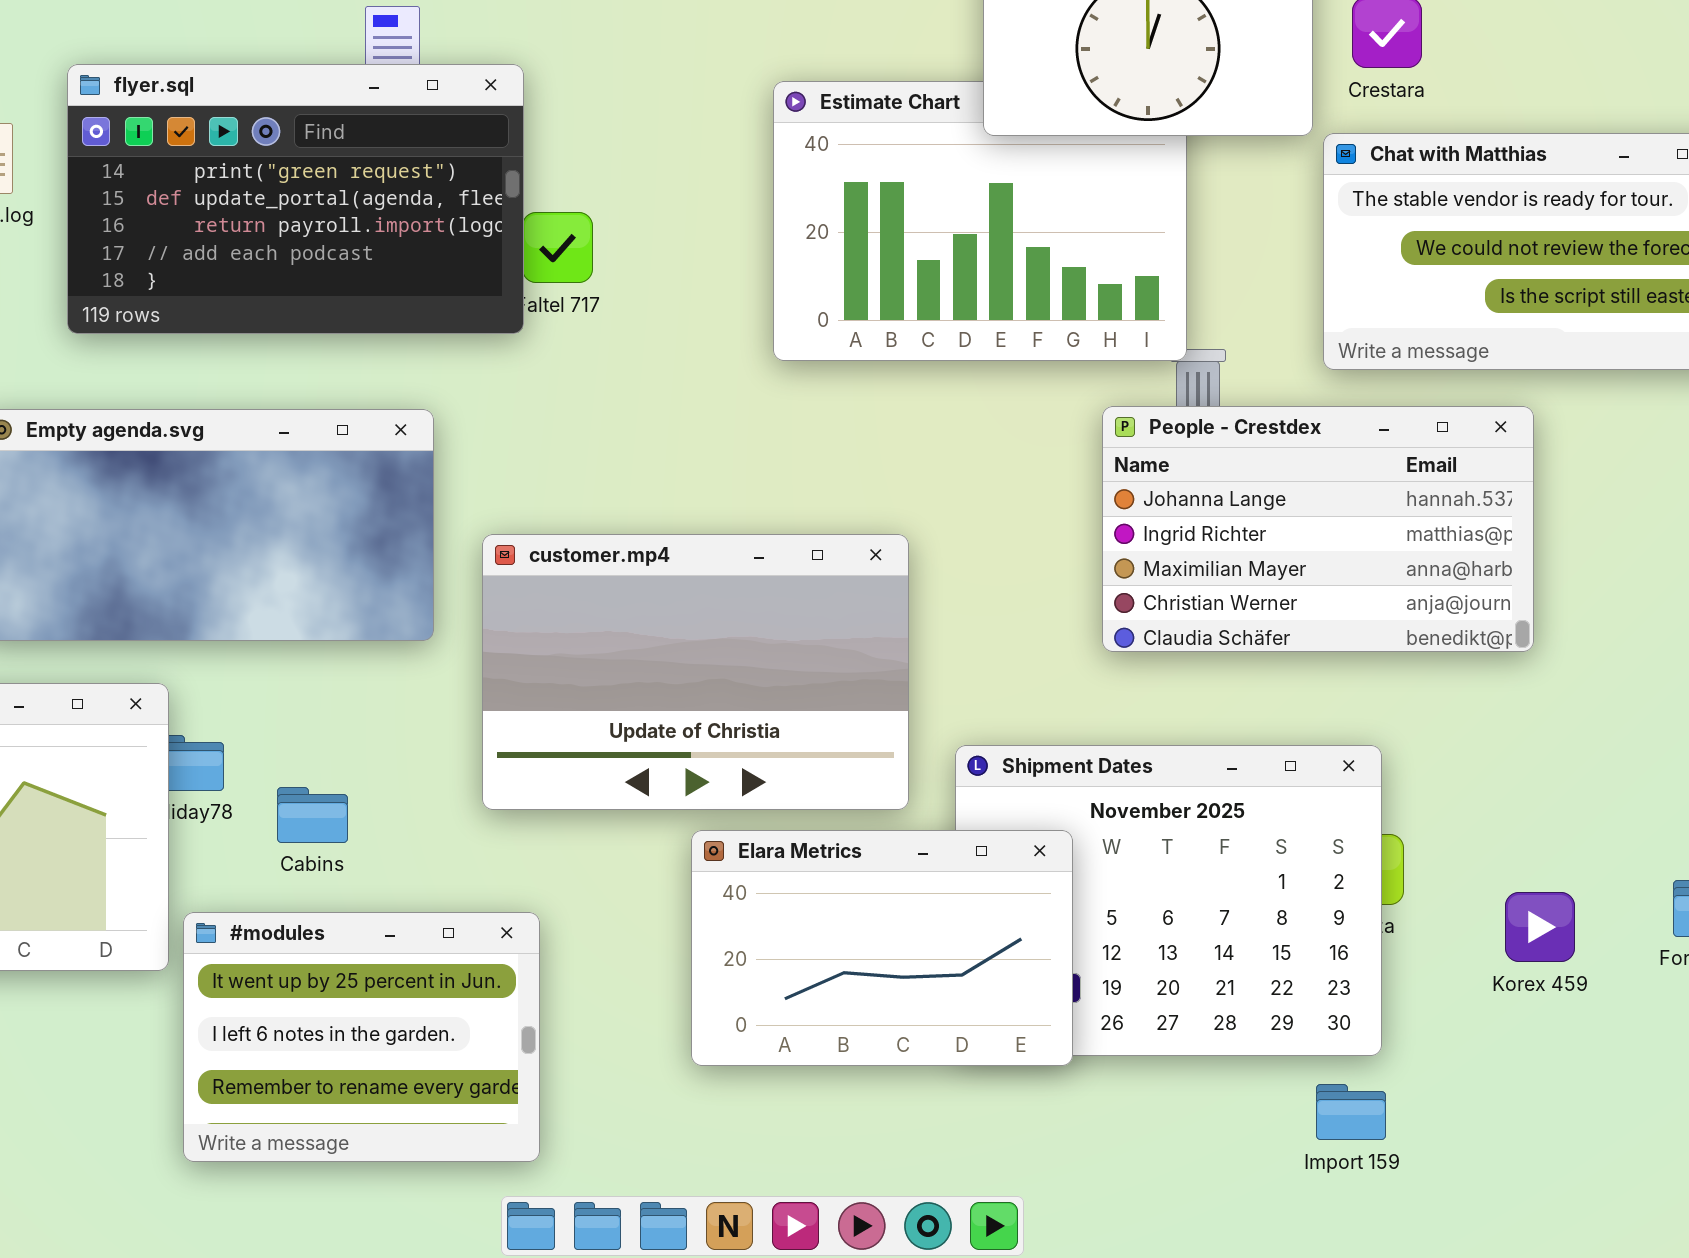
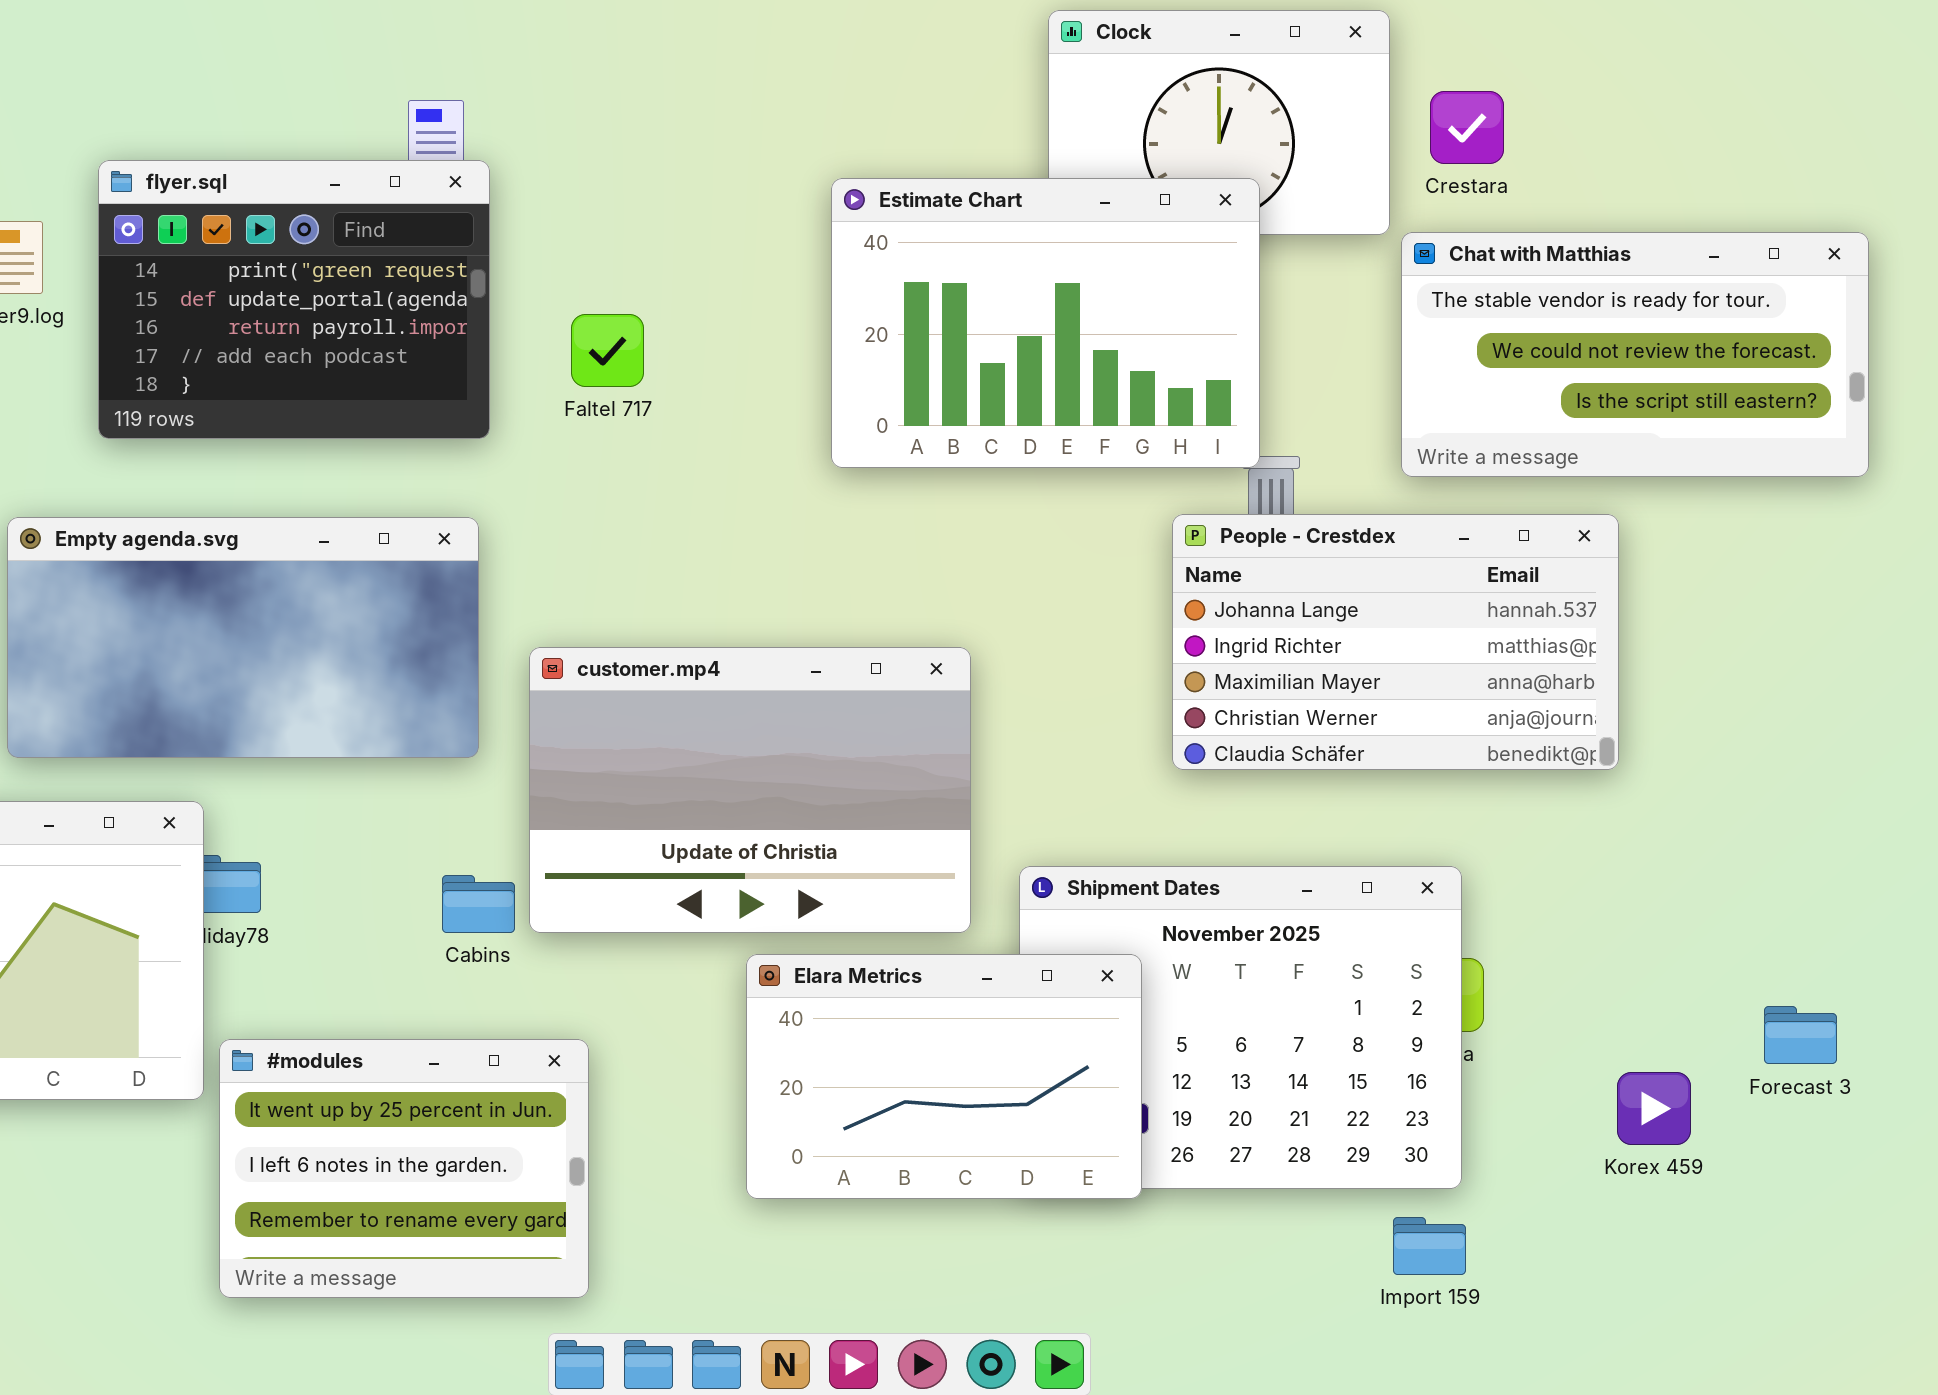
flyer.sql: [67,64,524,334] -> [98,160,490,439], resized
Estimate Chart: [773,81,1187,361] -> [831,178,1260,468], raised
Cabins: [277,787,348,843] -> [442,875,515,933], moved
Korex 459: [1505,892,1575,962] -> [1617,1072,1691,1145], moved

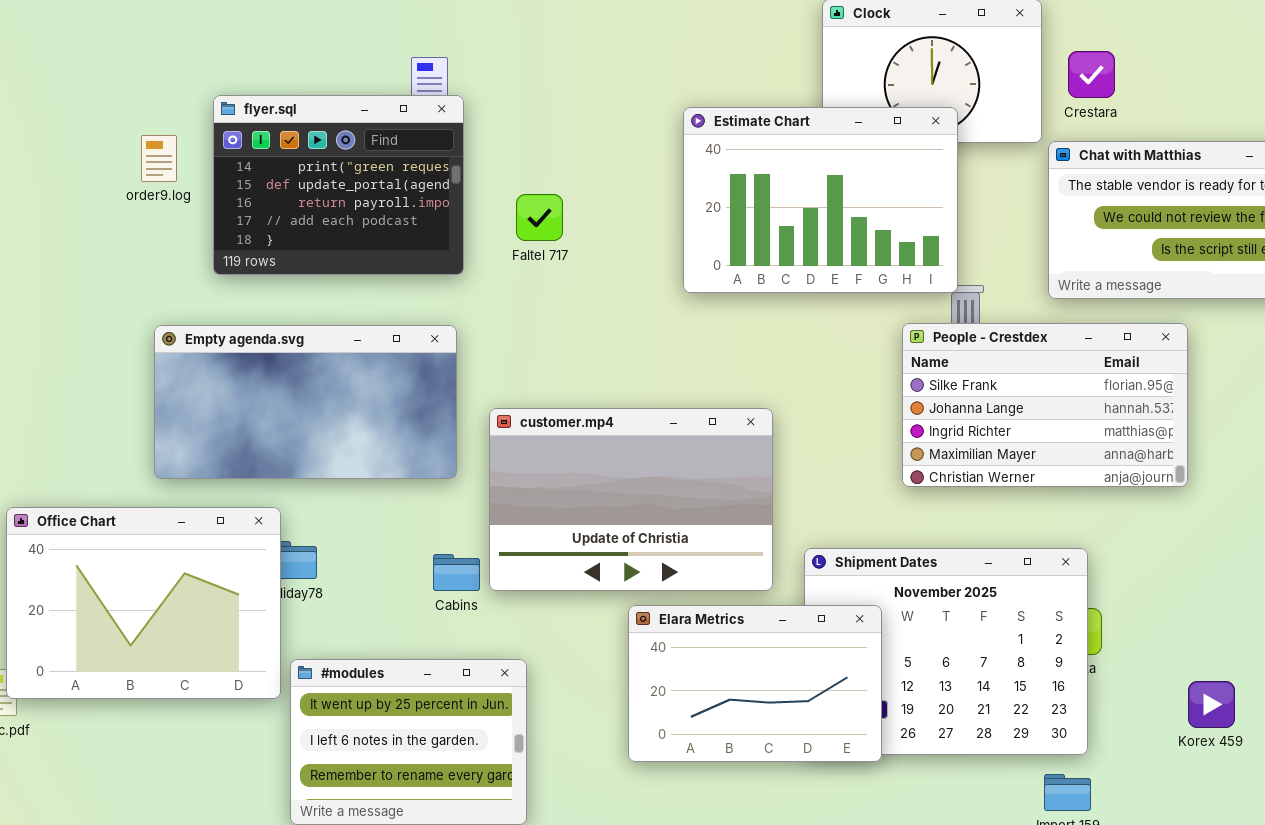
People - Crestdex: [1172,514,1619,770] -> [902,323,1188,487], scrolled up 1 row

